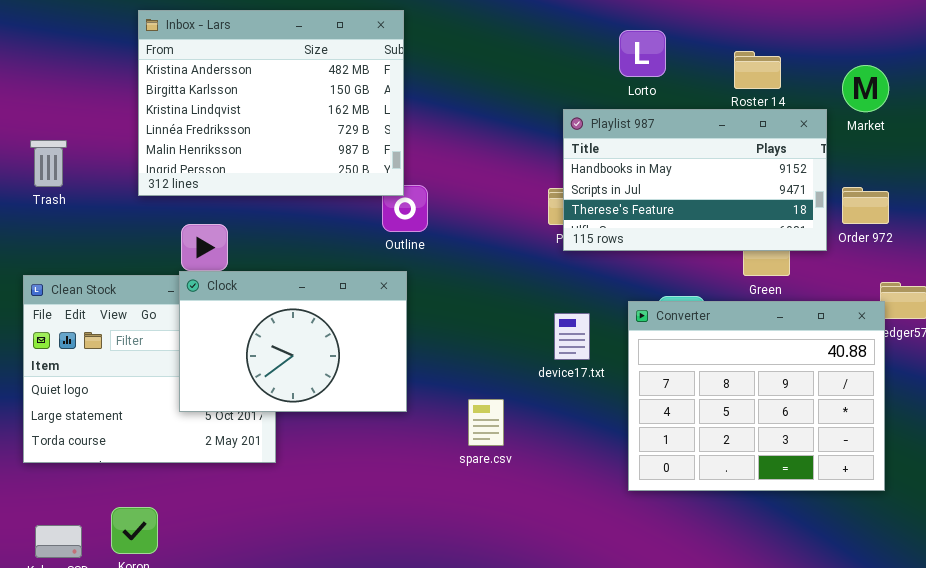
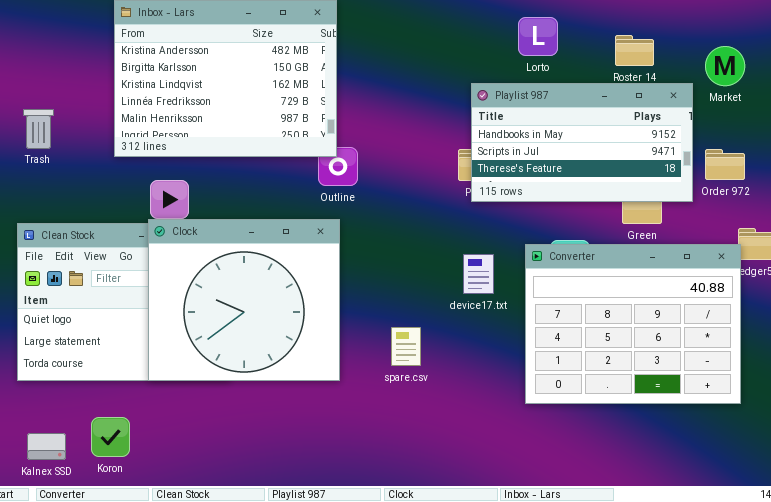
Clock: [179,271,407,412] -> [148,219,340,381], resized

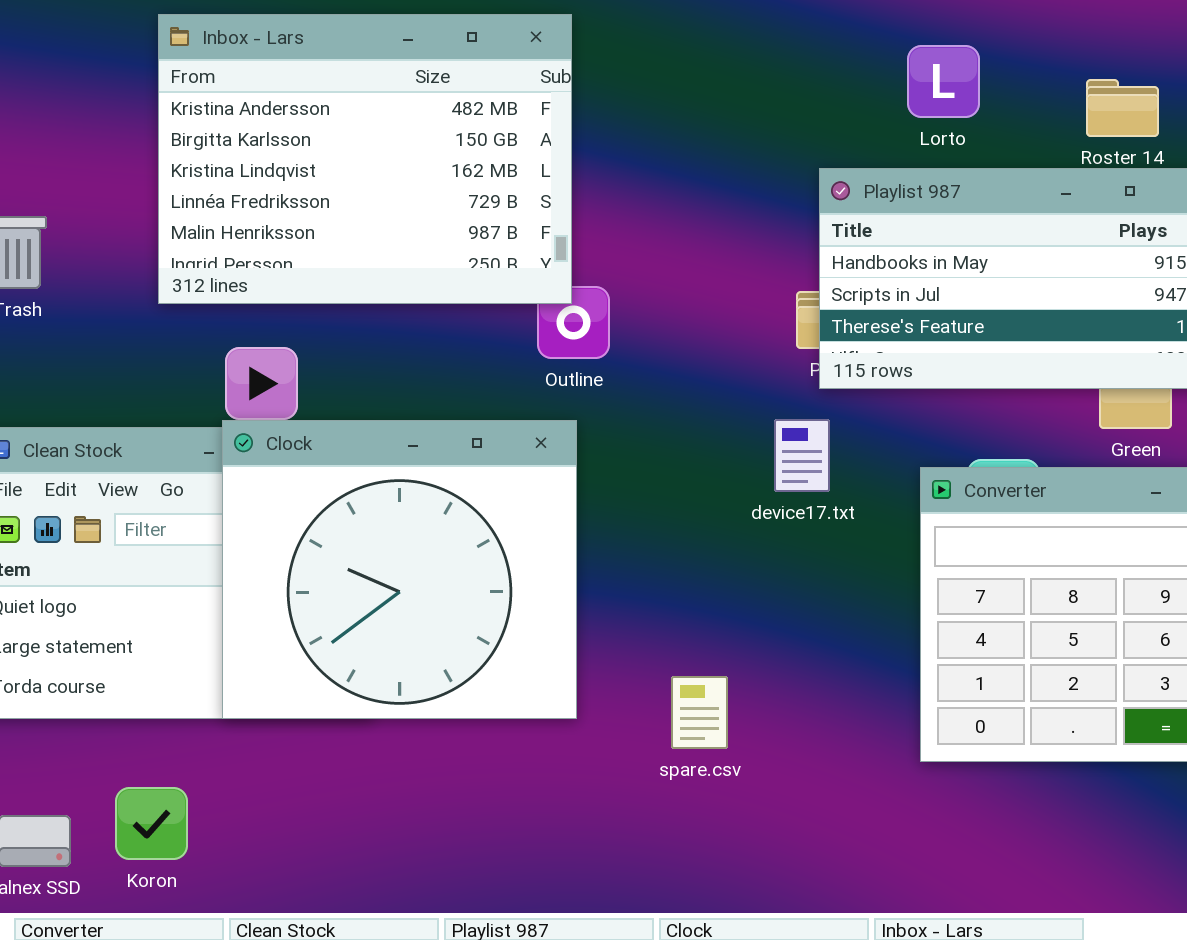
device17.txt: [463,254,494,294] -> [774,419,830,492], moved
spare.csv: [391,327,421,366] -> [671,676,728,749], moved

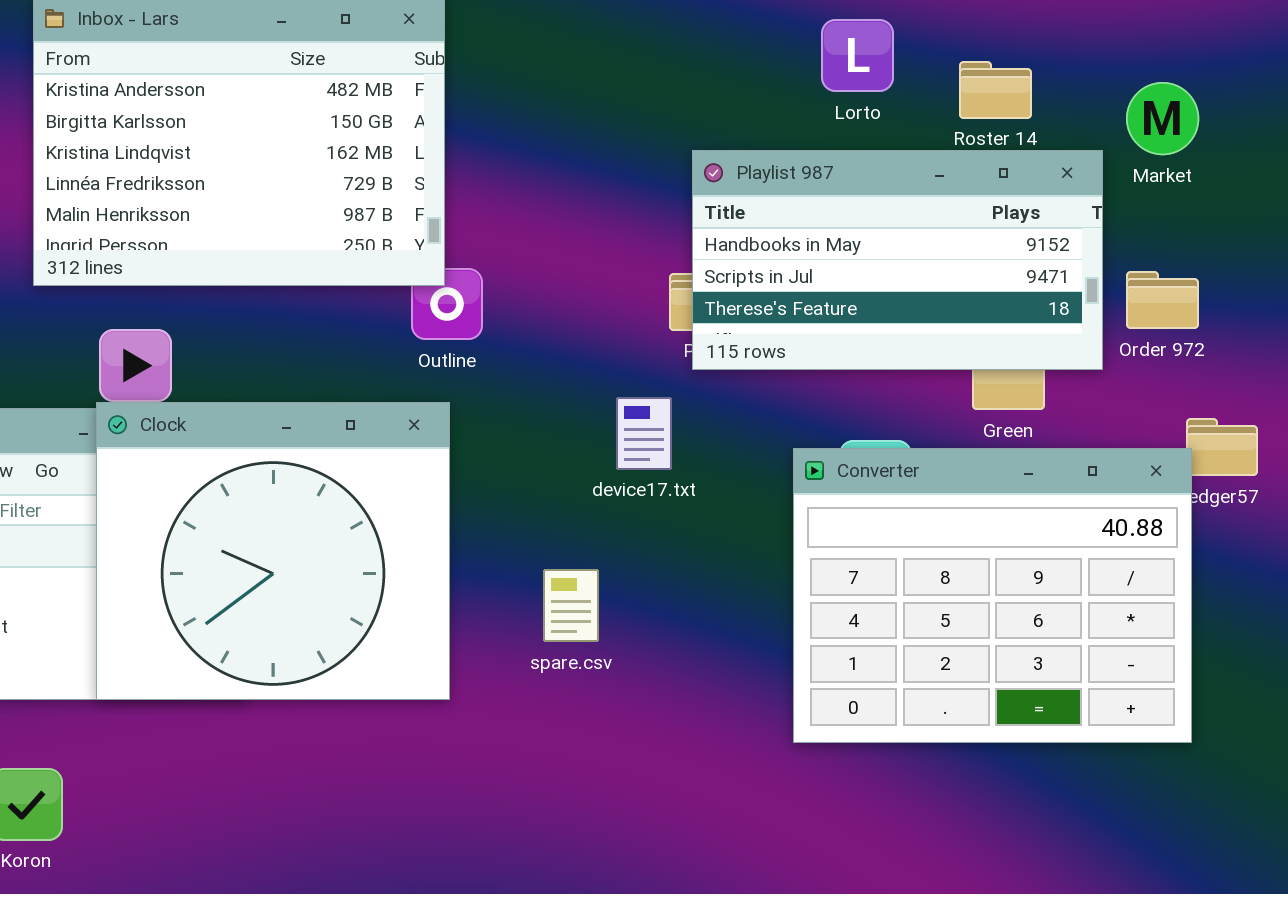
Lorto: [907,45,980,118] -> [821,19,894,92], moved
device17.txt: [774,419,830,492] -> [616,397,672,470], moved
spare.csv: [671,676,728,749] -> [543,569,599,642], moved

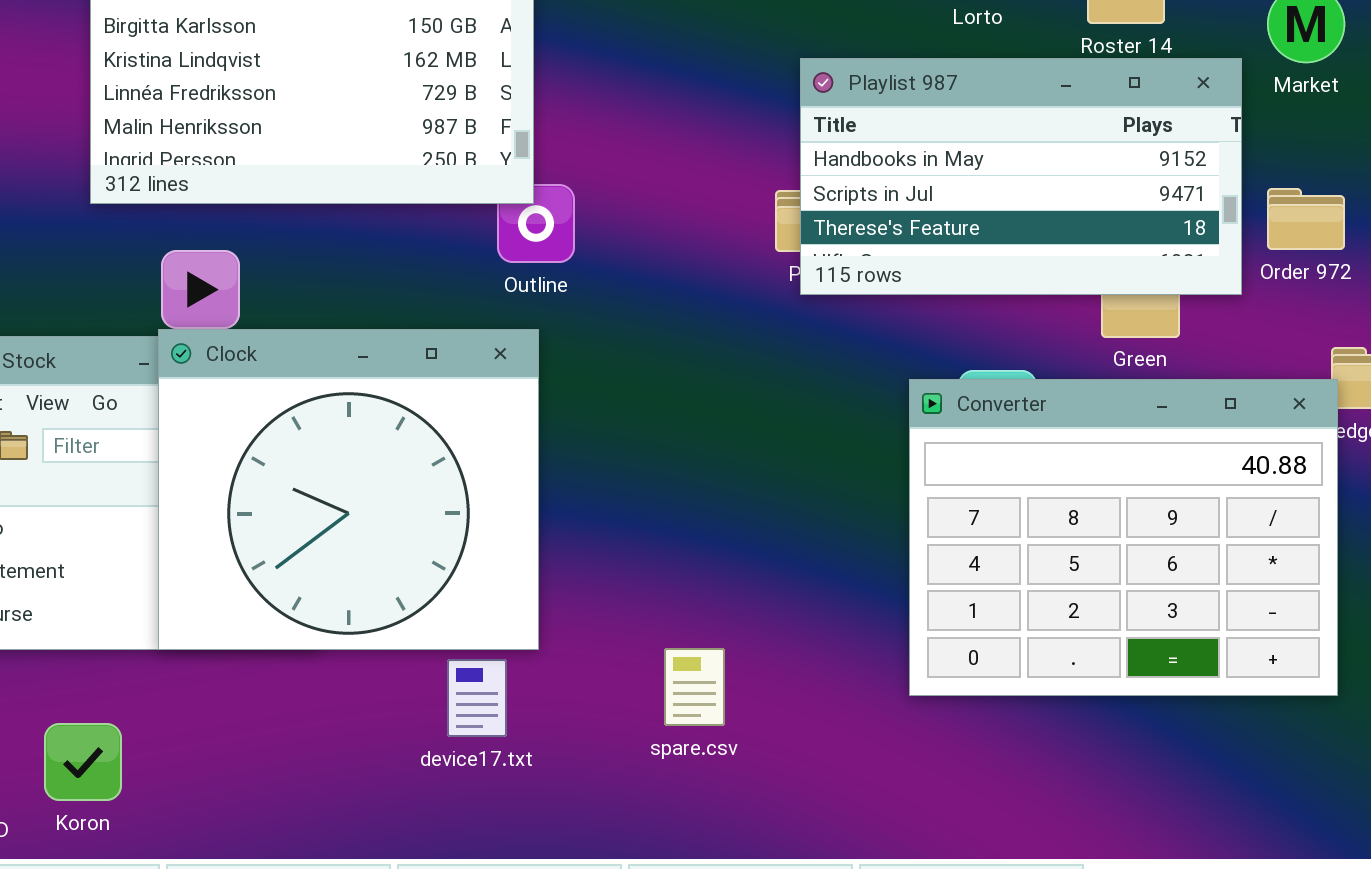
device17.txt: [616,397,672,470] -> [447,659,507,737], moved
spare.csv: [543,569,599,642] -> [664,648,725,726], moved

